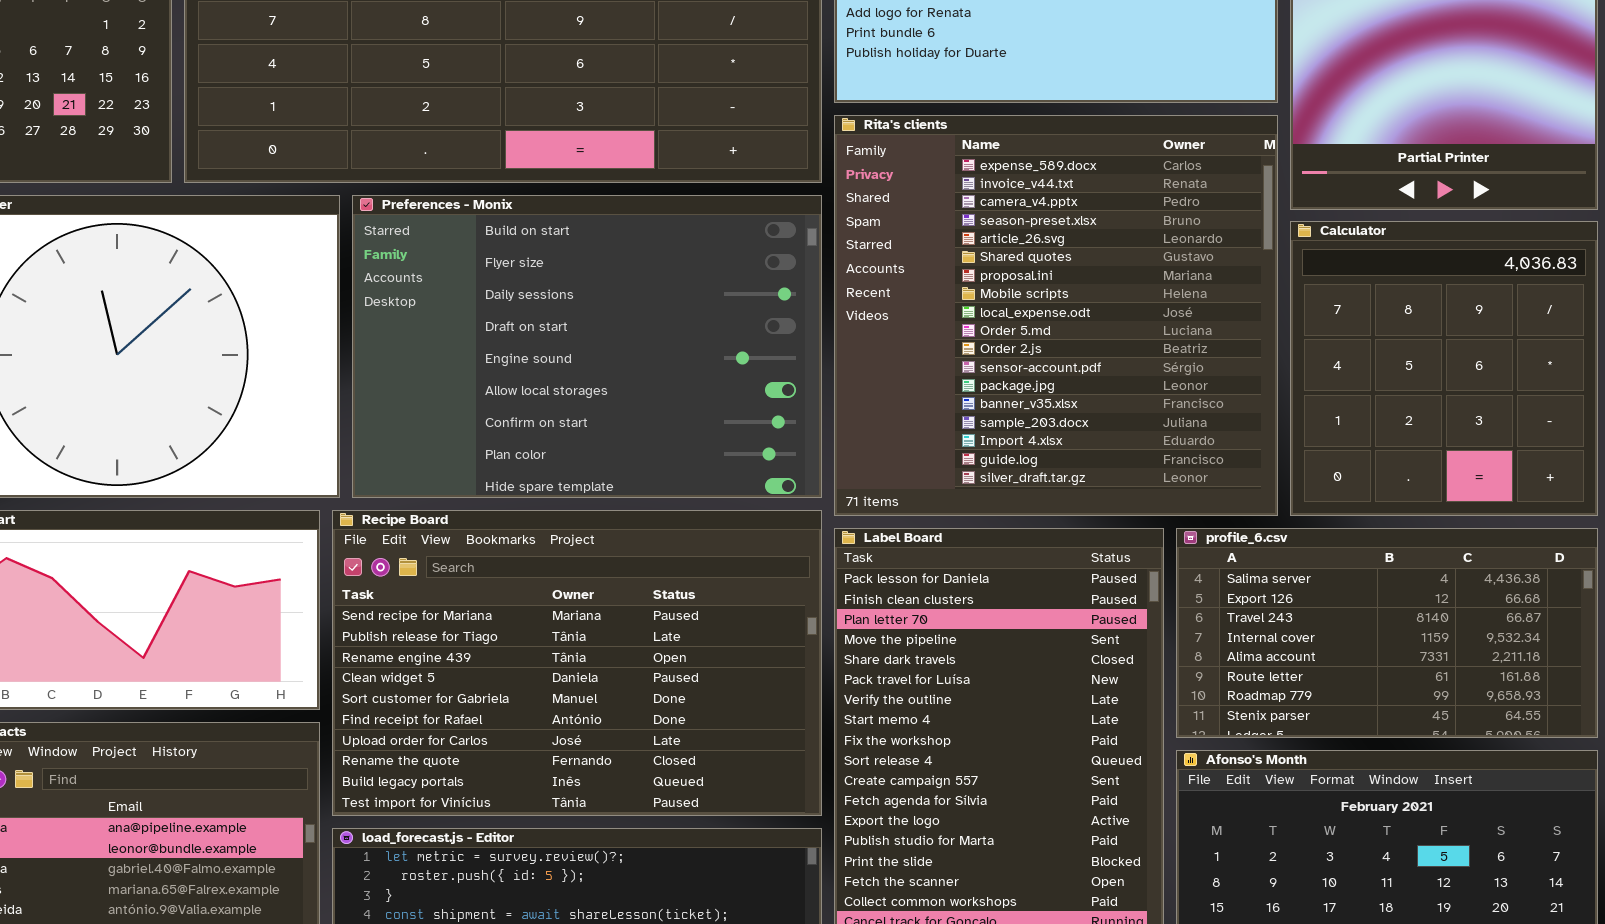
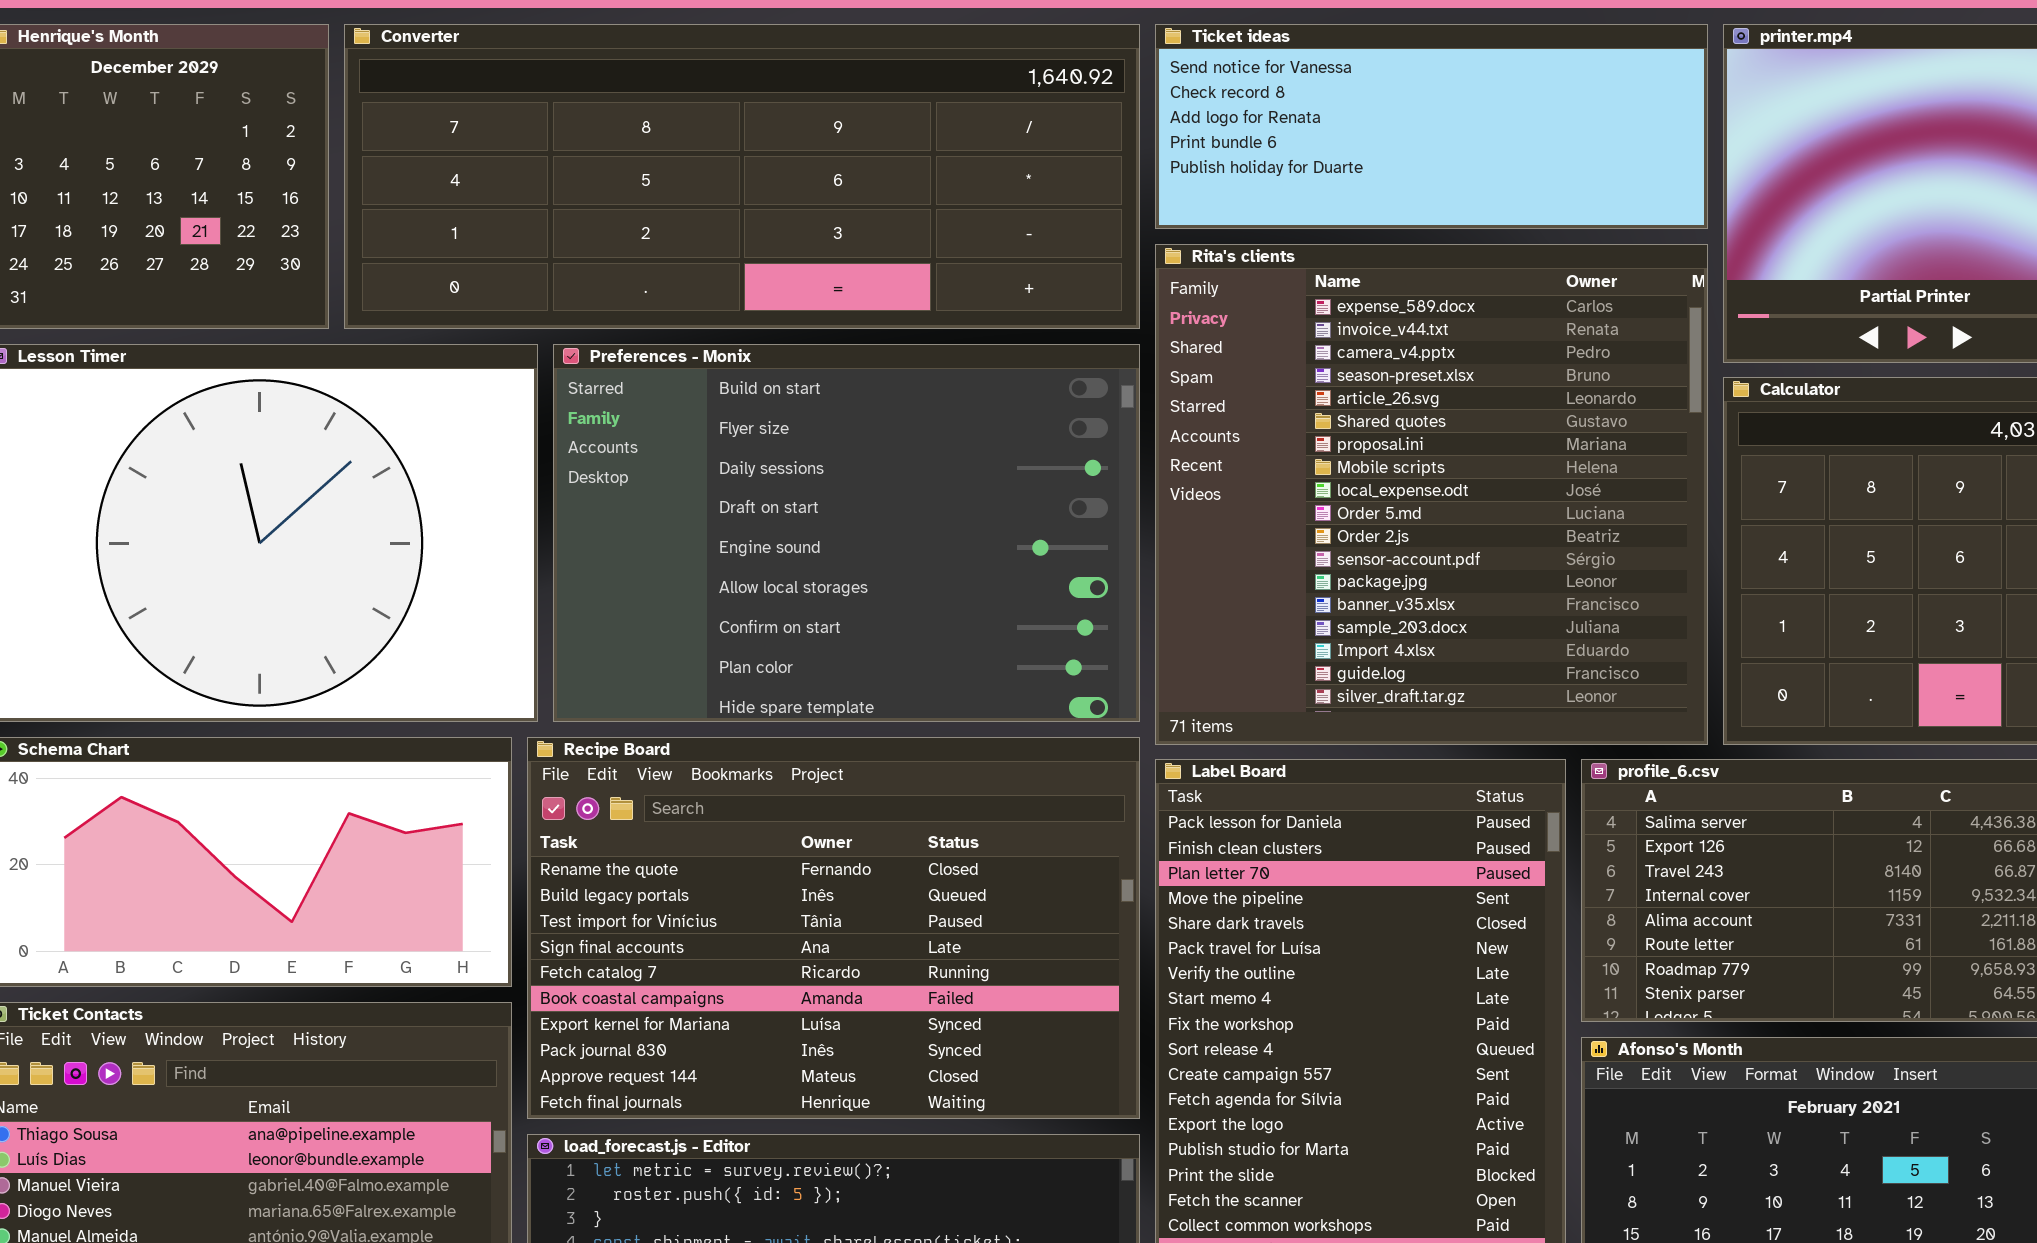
Recipe Board: [332,510,822,816] -> [527,737,1140,1119], scrolled down 7 rows

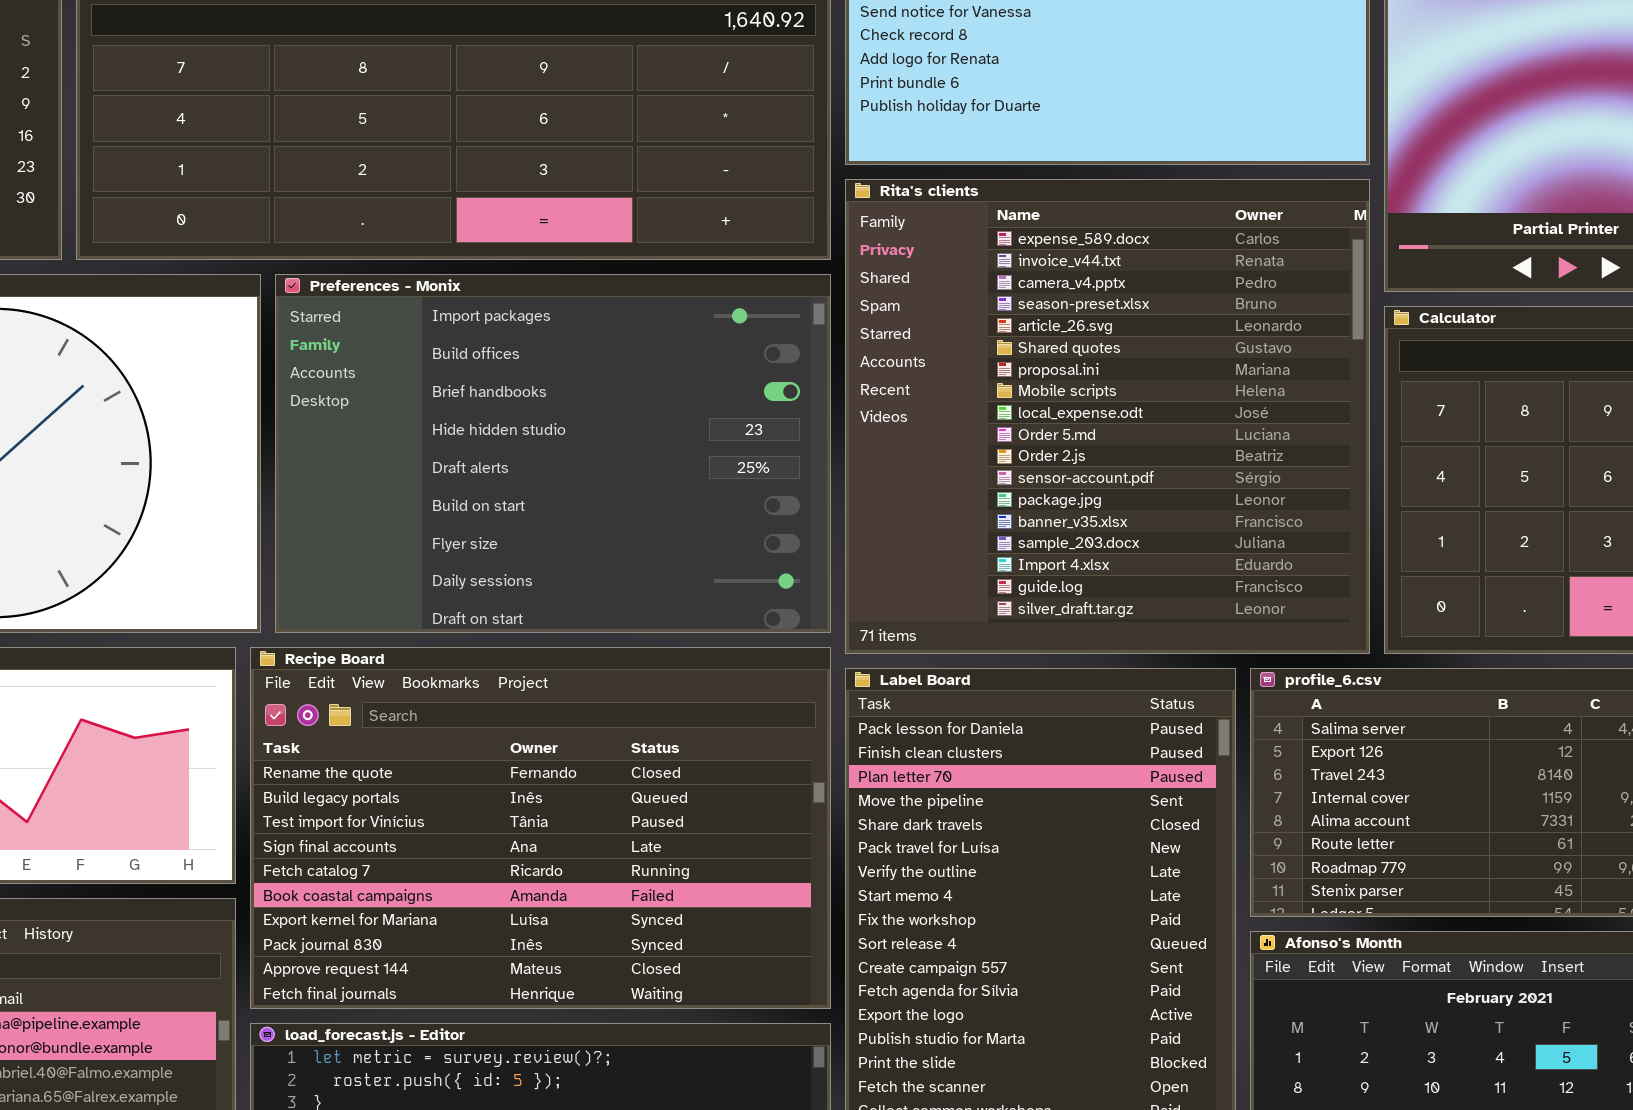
Preferences - Monix: [553,344,1140,722] -> [275,274,831,633], scrolled up 5 rows

